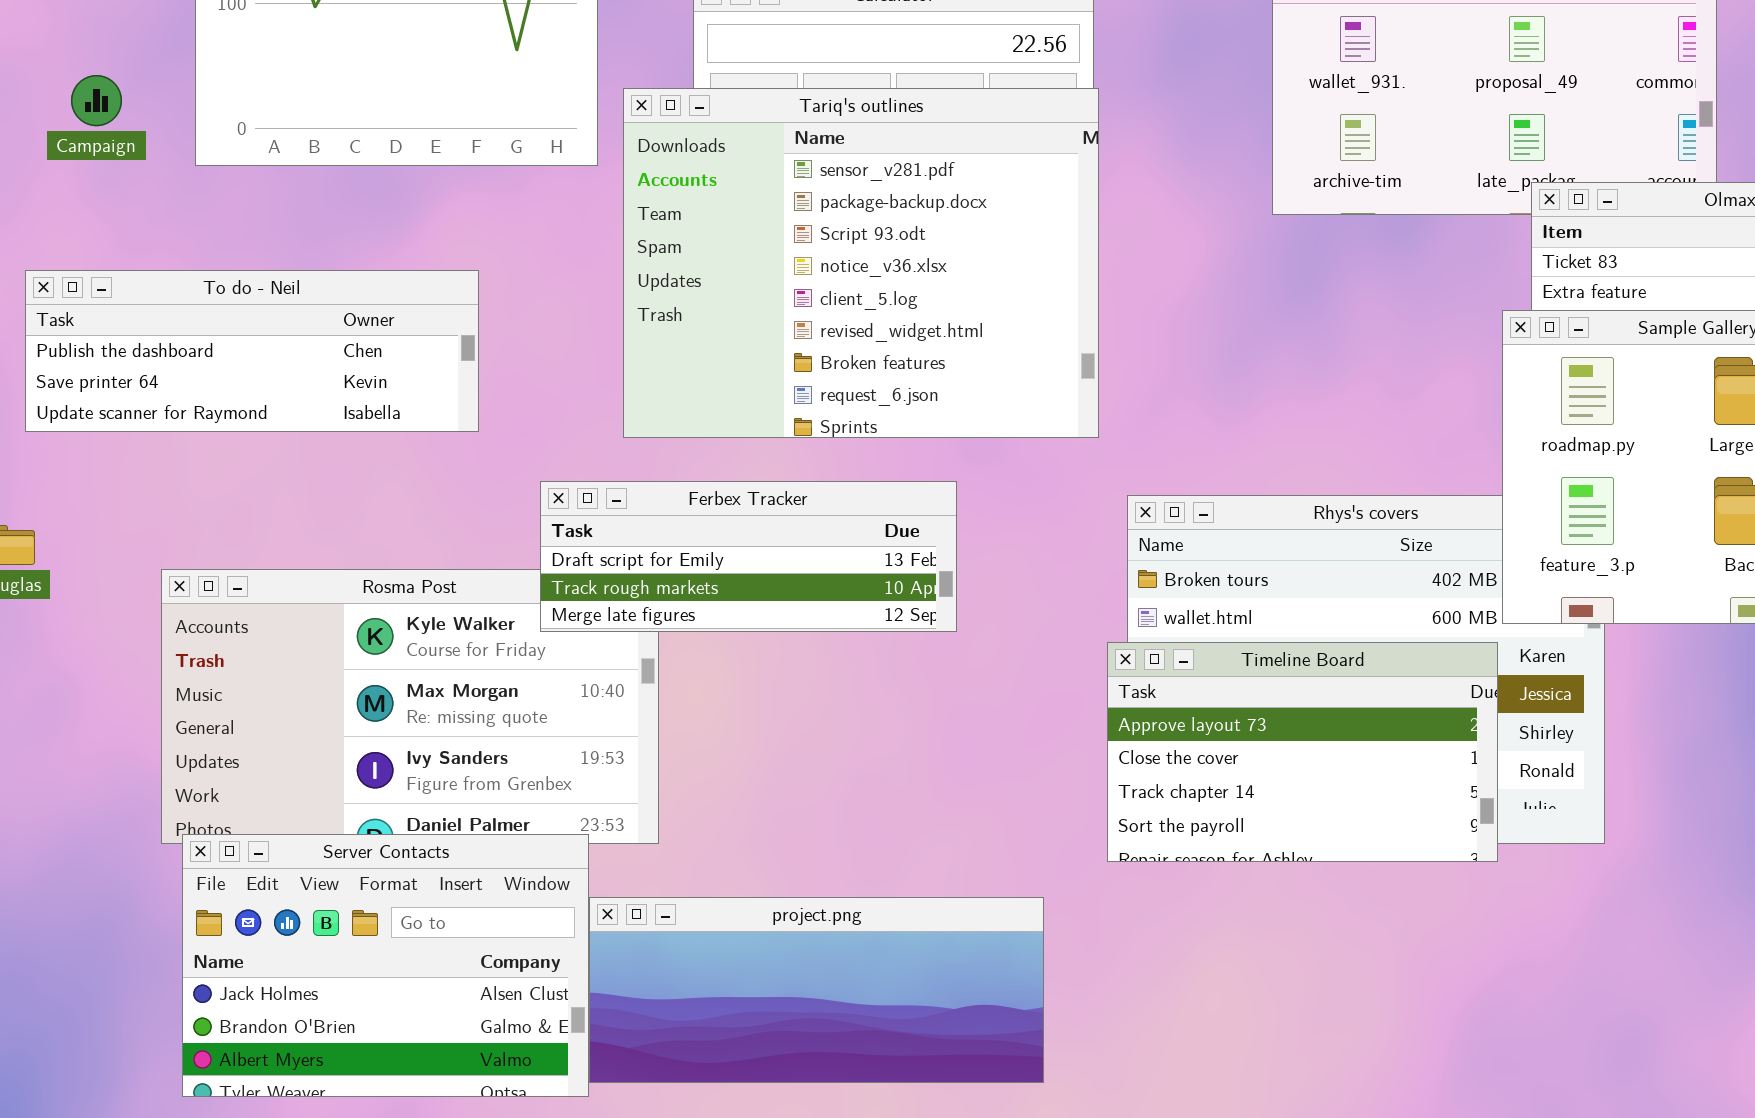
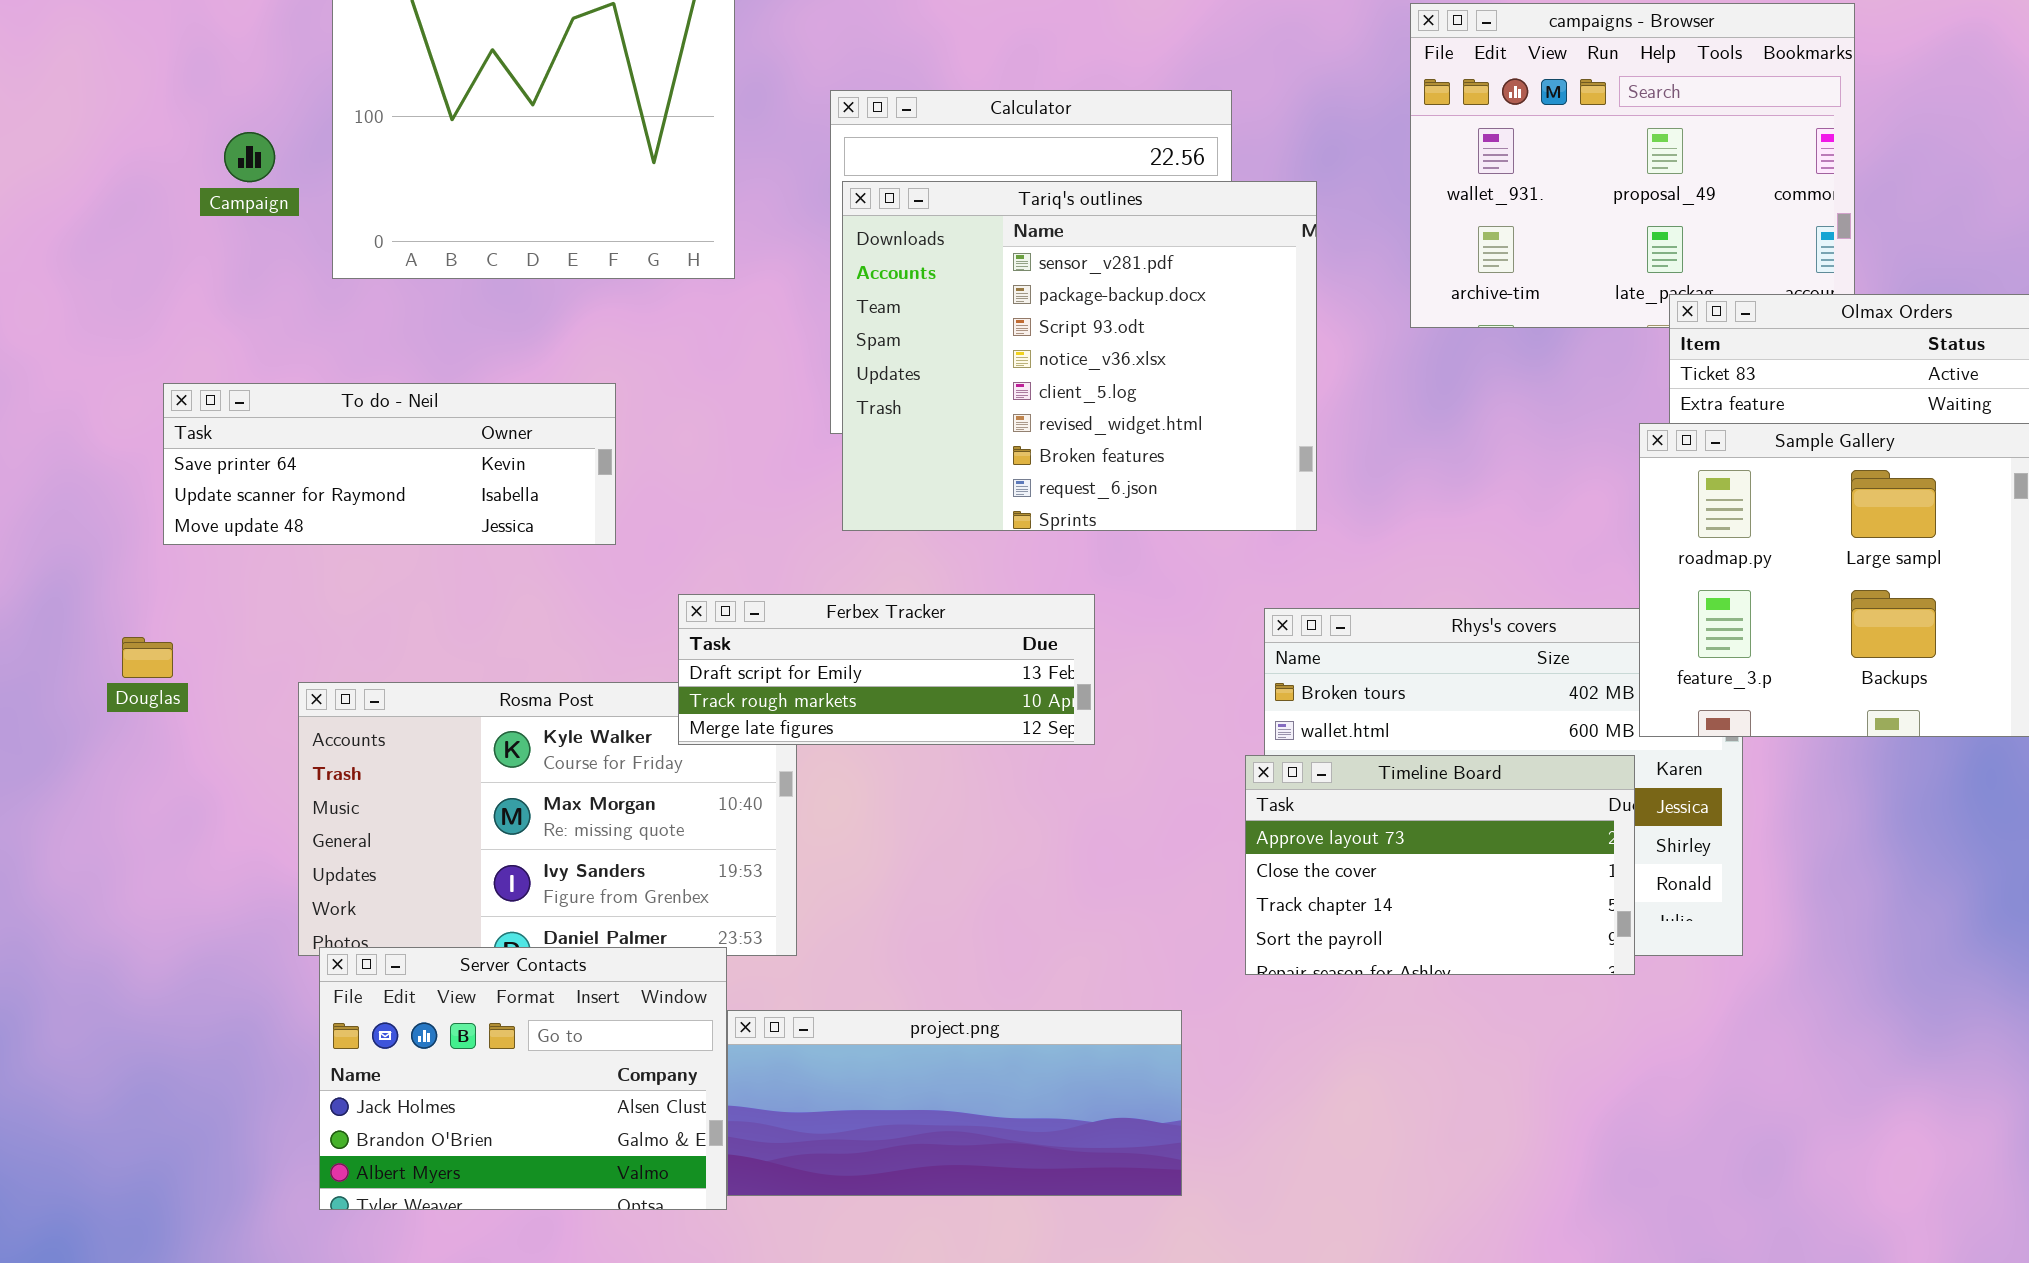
Campaign: [71,75,122,126] -> [224,132,275,182], moved
Tariq's outlines: [623,88,1099,438] -> [842,181,1317,531], moved
To do - Neil: [25,270,479,432] -> [163,383,616,545], scrolled down 1 row

